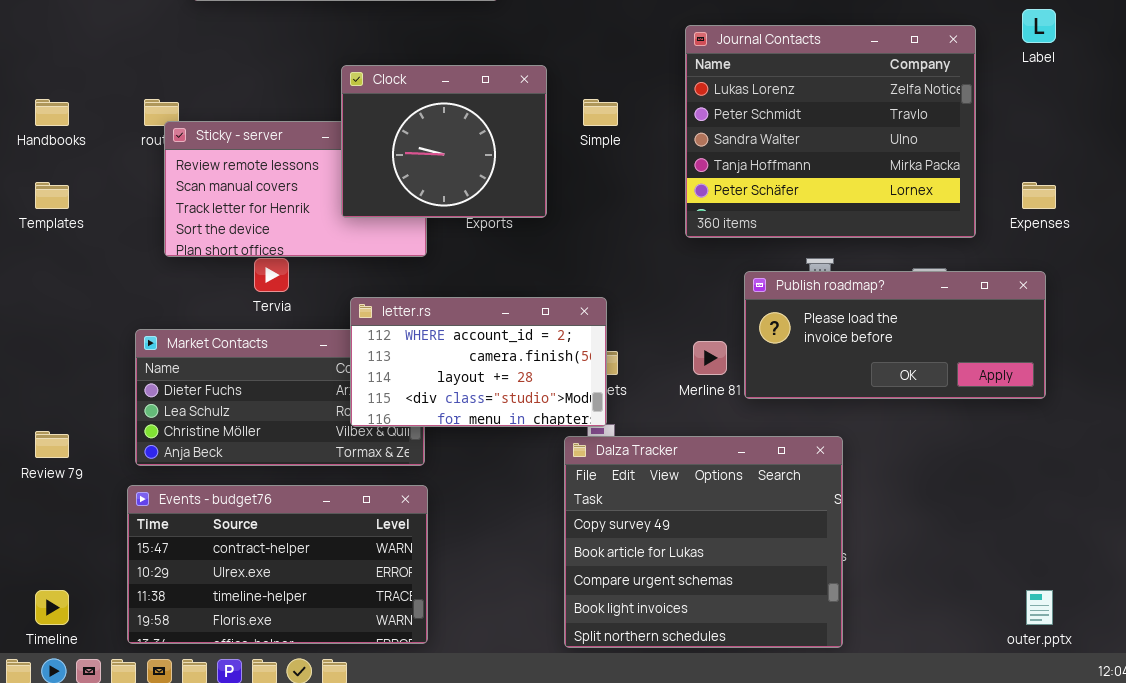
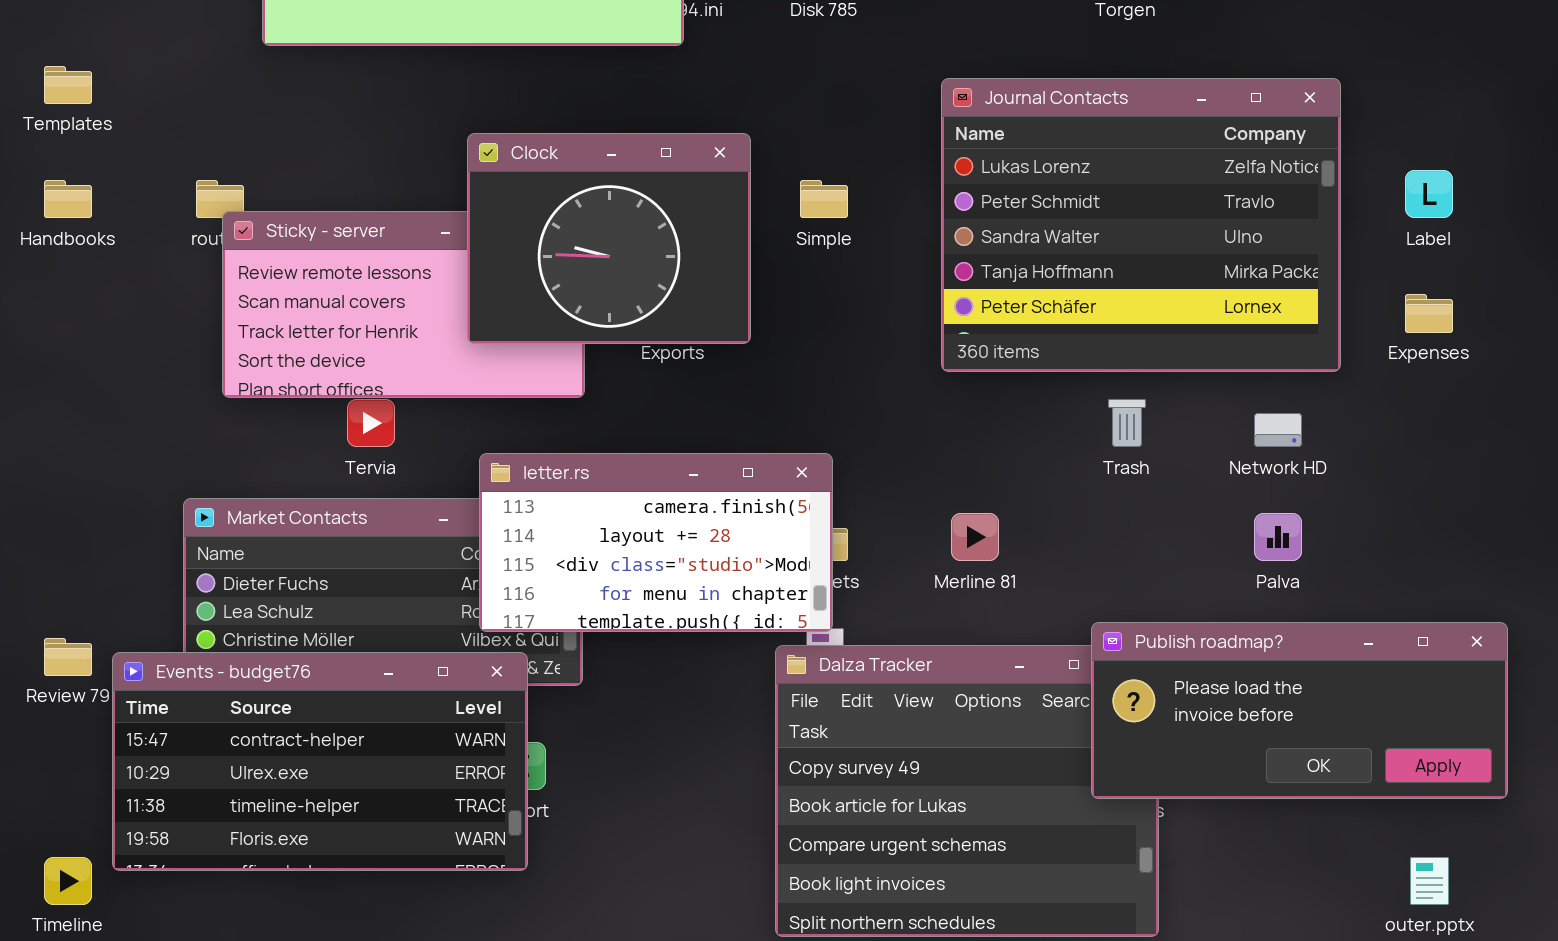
Label: [1022,9,1056,43] -> [1405,170,1453,218], moved
Templates: [35,182,69,209] -> [44,66,92,104], moved
Publish roadmap?: [744,271,1046,399] -> [1091,622,1508,799], moved
letter.rs: [350,297,607,427] -> [479,453,833,632], scrolled down 1 row
Events - budget76: [127,485,428,644] -> [112,652,528,871], moved

